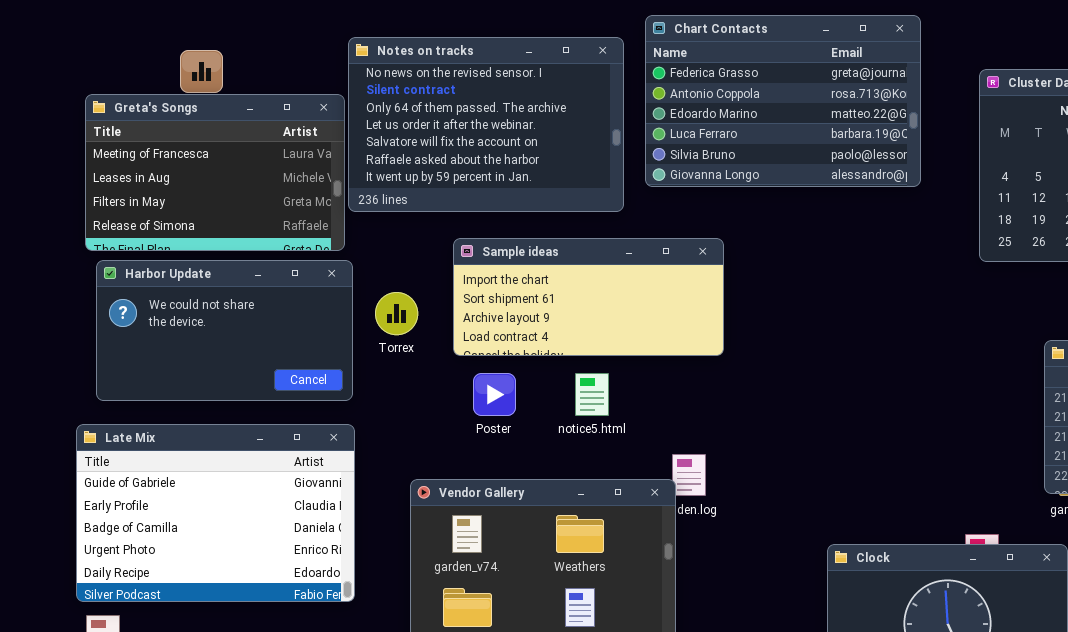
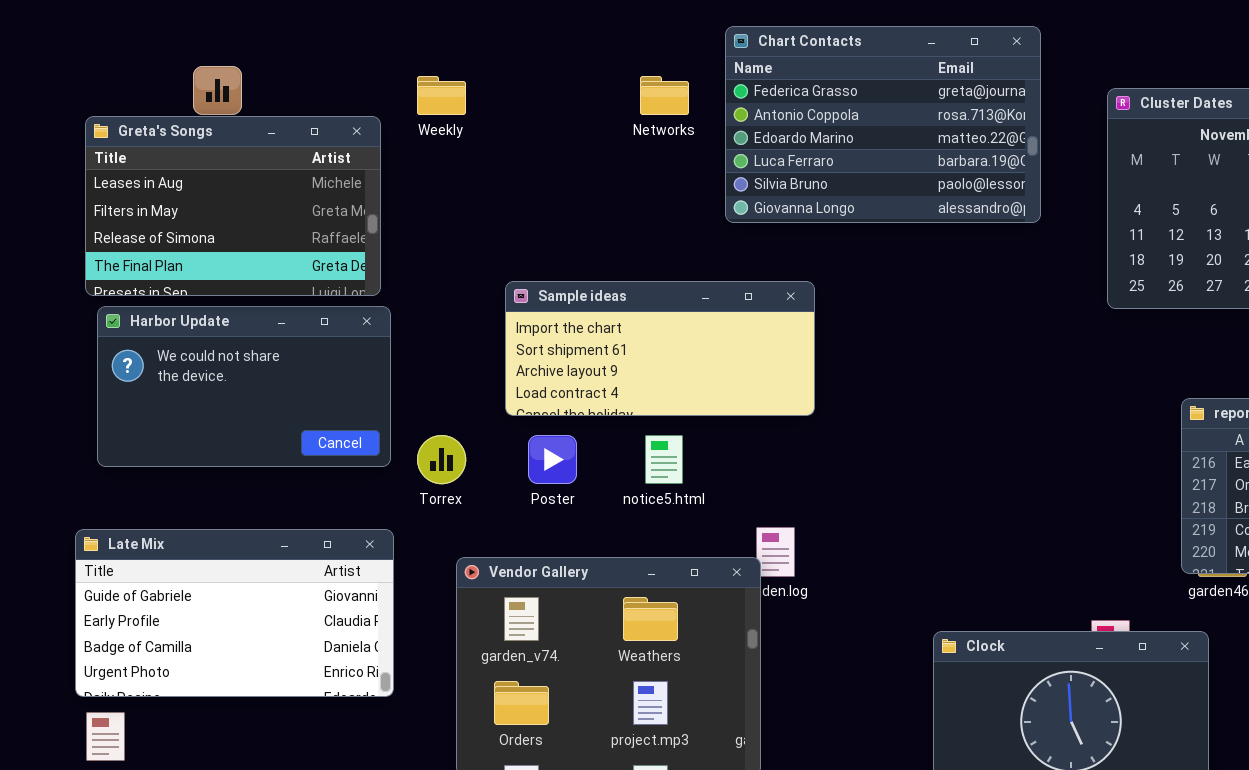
Notes on tracks: [348,37,624,212] -> none, closed
Greta's Songs: [85,94,345,251] -> [85,116,381,296], scrolled down 1 row
Torrex: [375,292,418,335] -> [417,435,466,484], moved
Late Mix: [76,424,355,602] -> [75,529,394,697], resized

